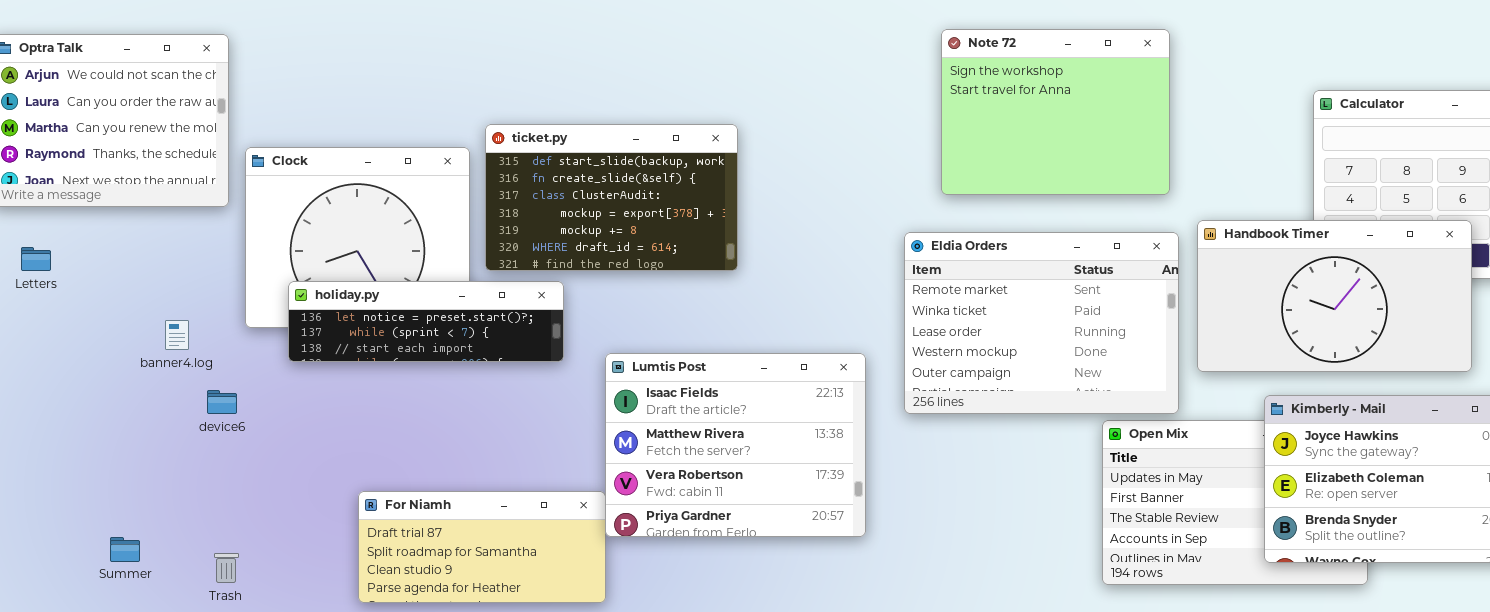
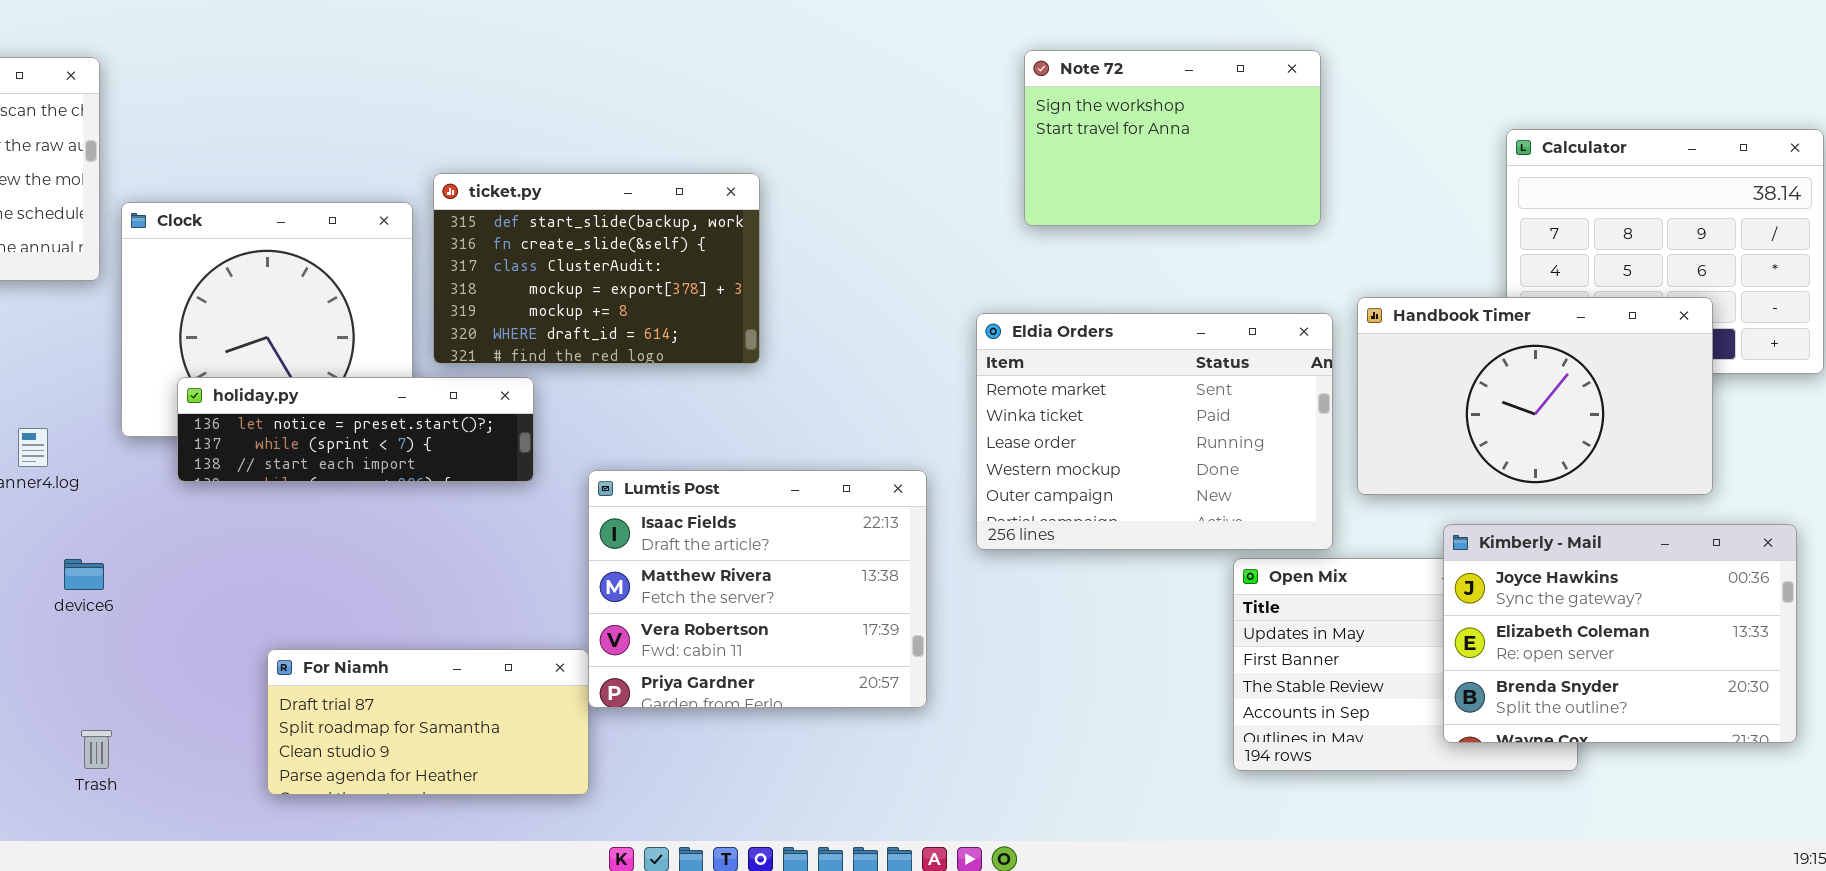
Note 72: [941,29,1170,195] -> [1024,50,1321,226], resized
device6: [207,390,237,414] -> [64,559,104,590], moved

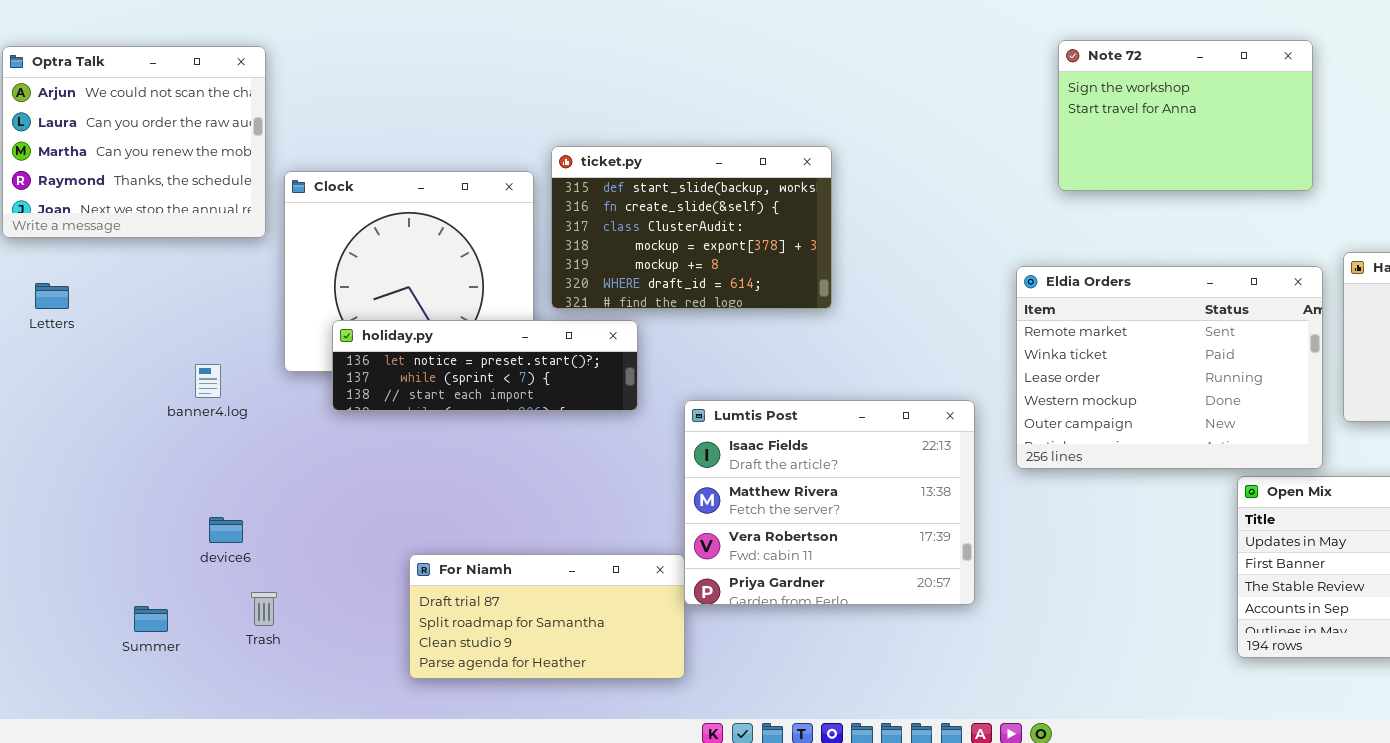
device6: [64,559,104,590] -> [209,517,243,543], moved
Trash: [81,730,112,769] -> [251,592,277,626], moved

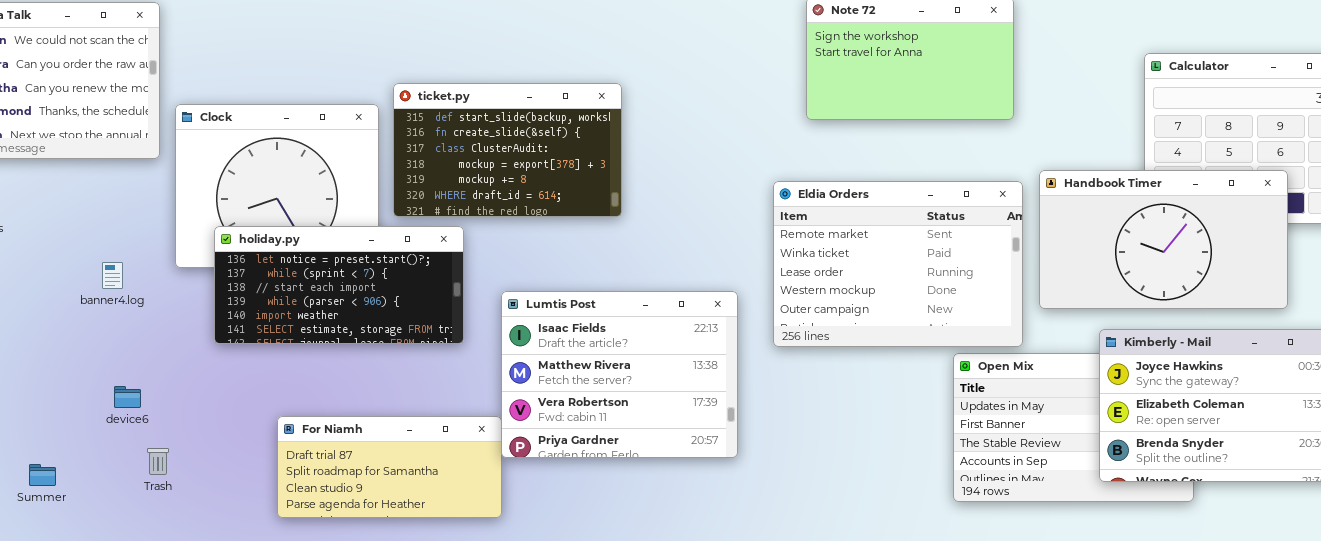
holiday.py: [332,320,638,411] -> [214,226,464,344], resized
Summer: [134,606,168,632] -> [29,464,56,486], moved

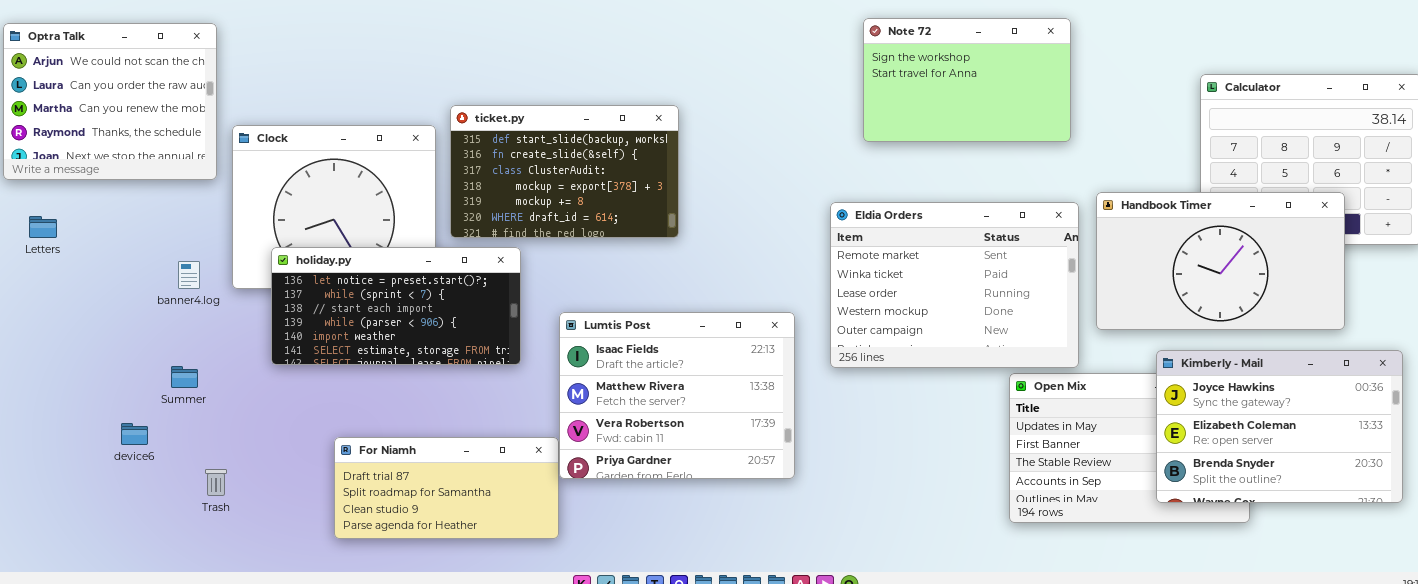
banner4.log: [102,262,123,289] -> [178,261,200,289], moved
device6: [114,386,141,408] -> [121,423,148,445], moved
Summer: [29,464,56,486] -> [171,366,198,388], moved

